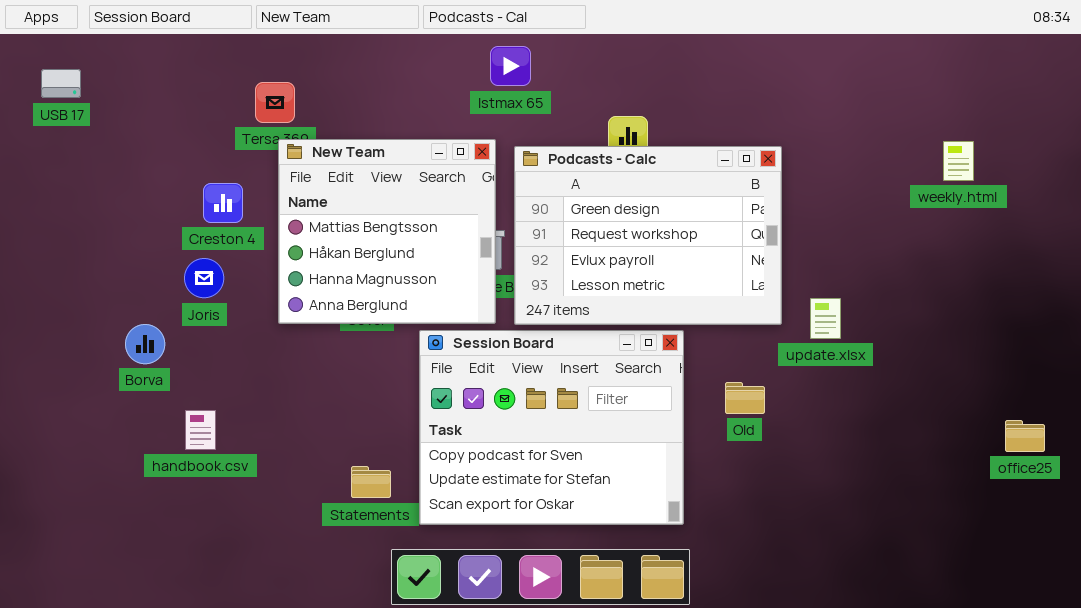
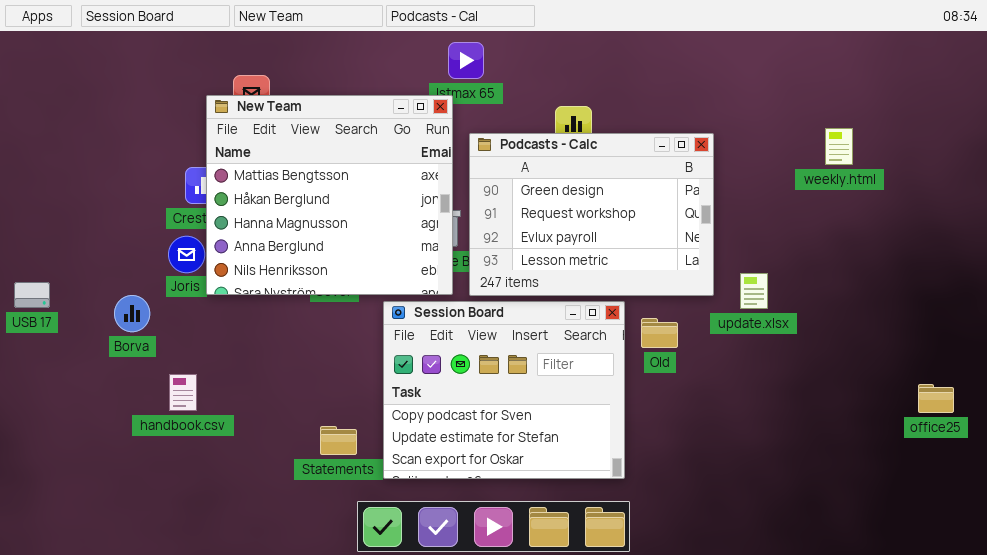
USB 17: [41,69,81,98] -> [14,282,50,308], moved
New Team: [278,139,496,324] -> [206,95,453,295], resized
weekly.html: [943,141,974,181] -> [825,128,853,165], moved
Old: [725,382,765,414] -> [641,318,678,348], moved

